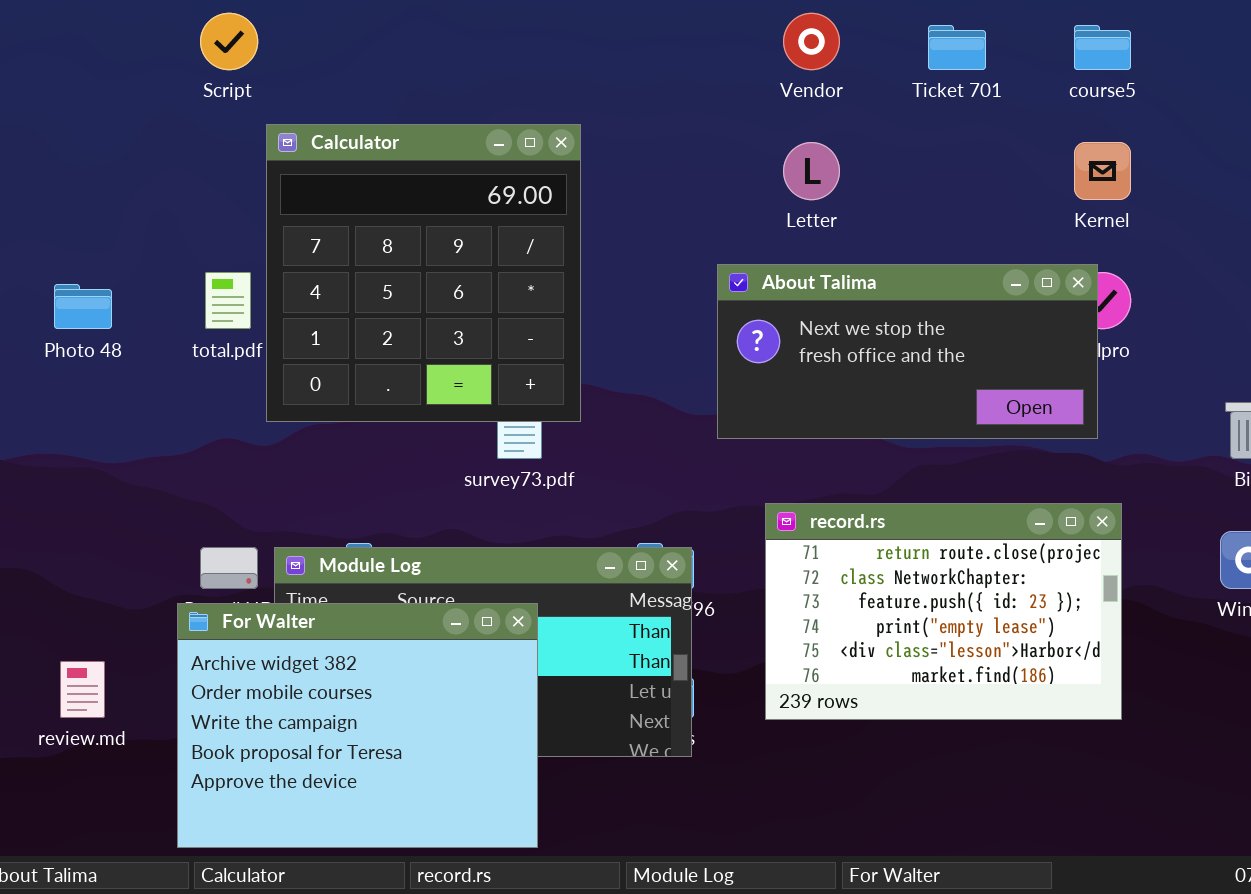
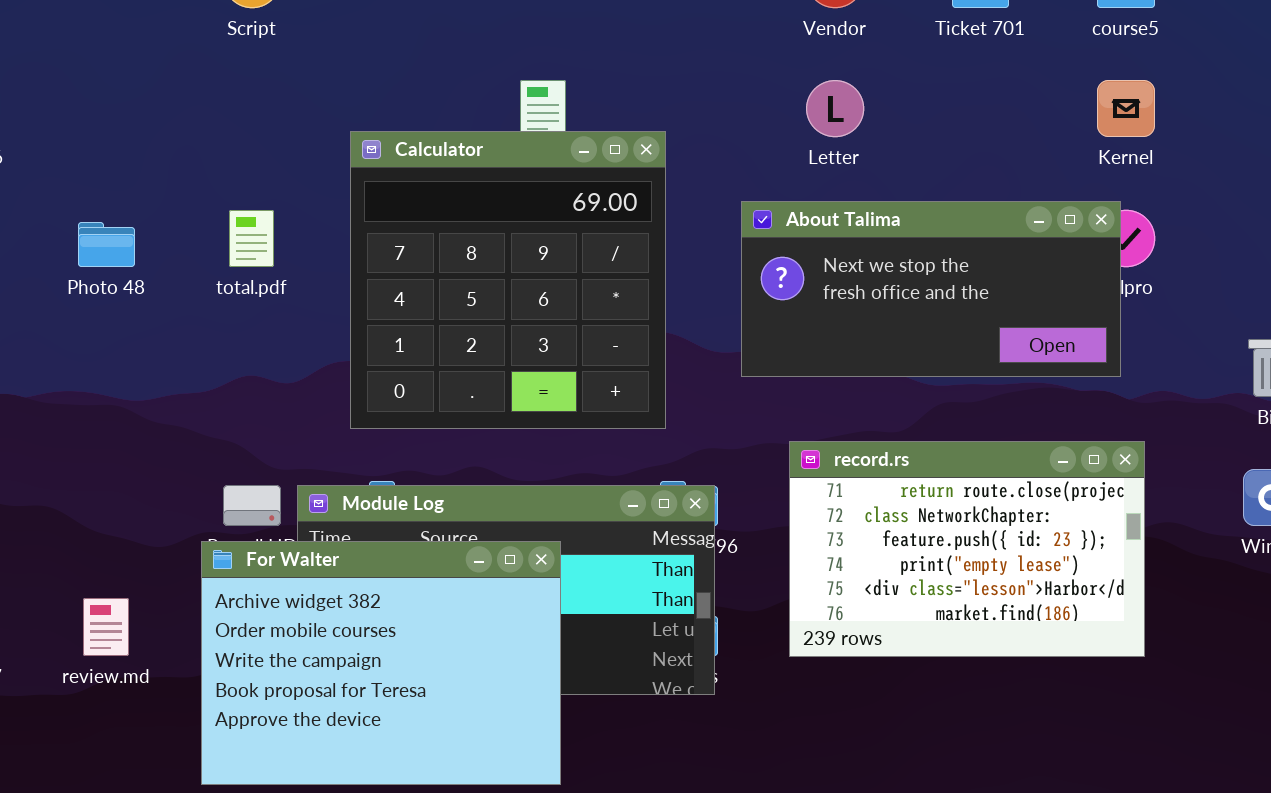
Calculator: [266,124,581,422] -> [350,131,666,429], moved

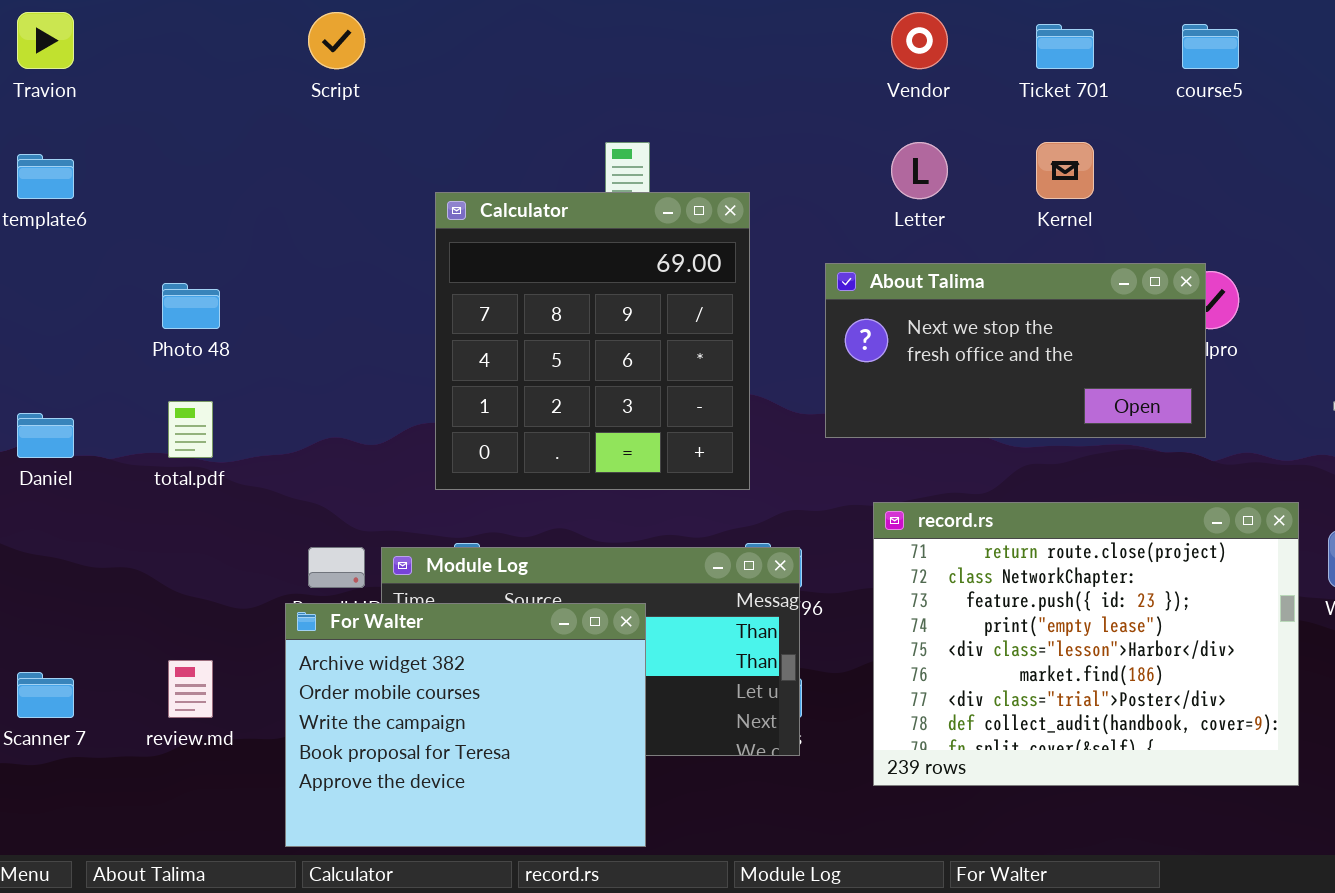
Kernel: [1097,80,1155,137] -> [1036,142,1094,199], moved
total.pdf: [229,210,274,267] -> [168,401,213,458], moved
record.rs: [789,441,1145,657] -> [873,502,1299,786], resized

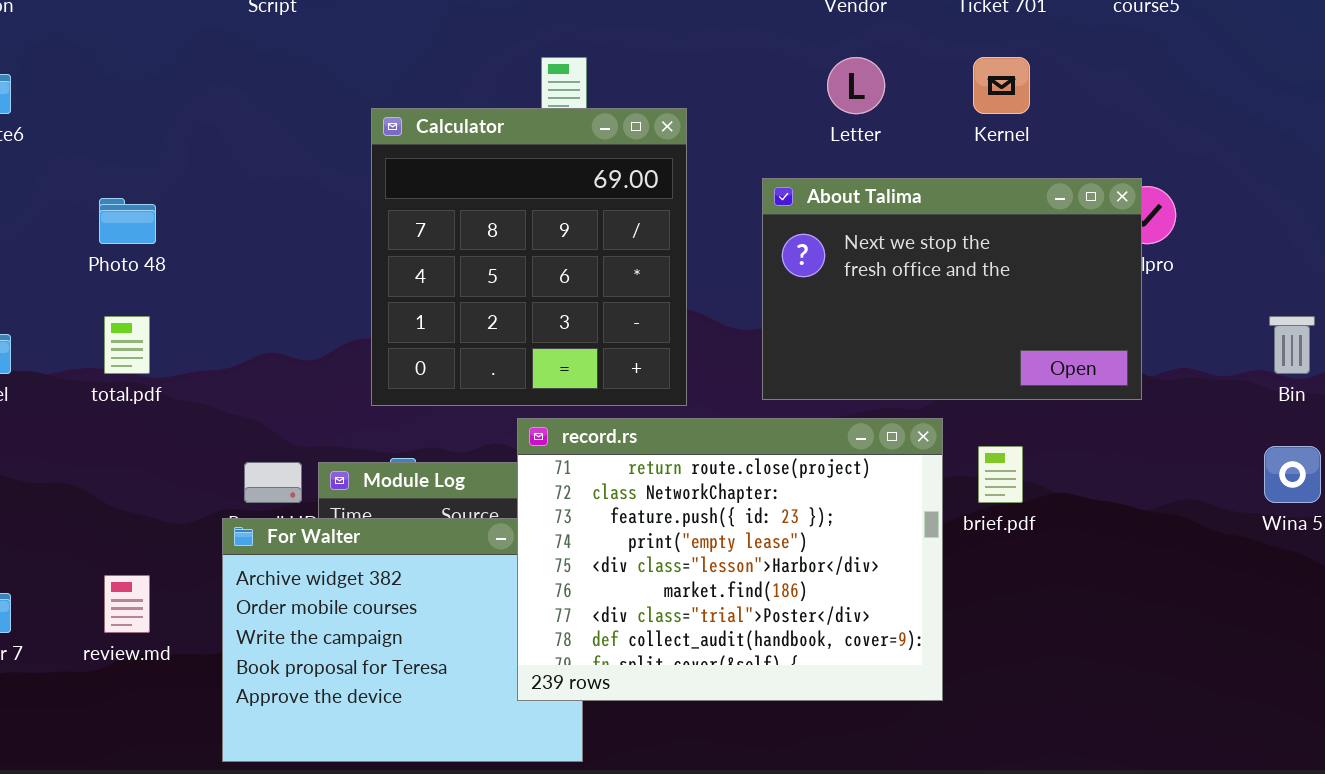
About Talima: [825,263,1206,438] -> [762,178,1142,400], resized
record.rs: [873,502,1299,786] -> [517,418,943,701], moved

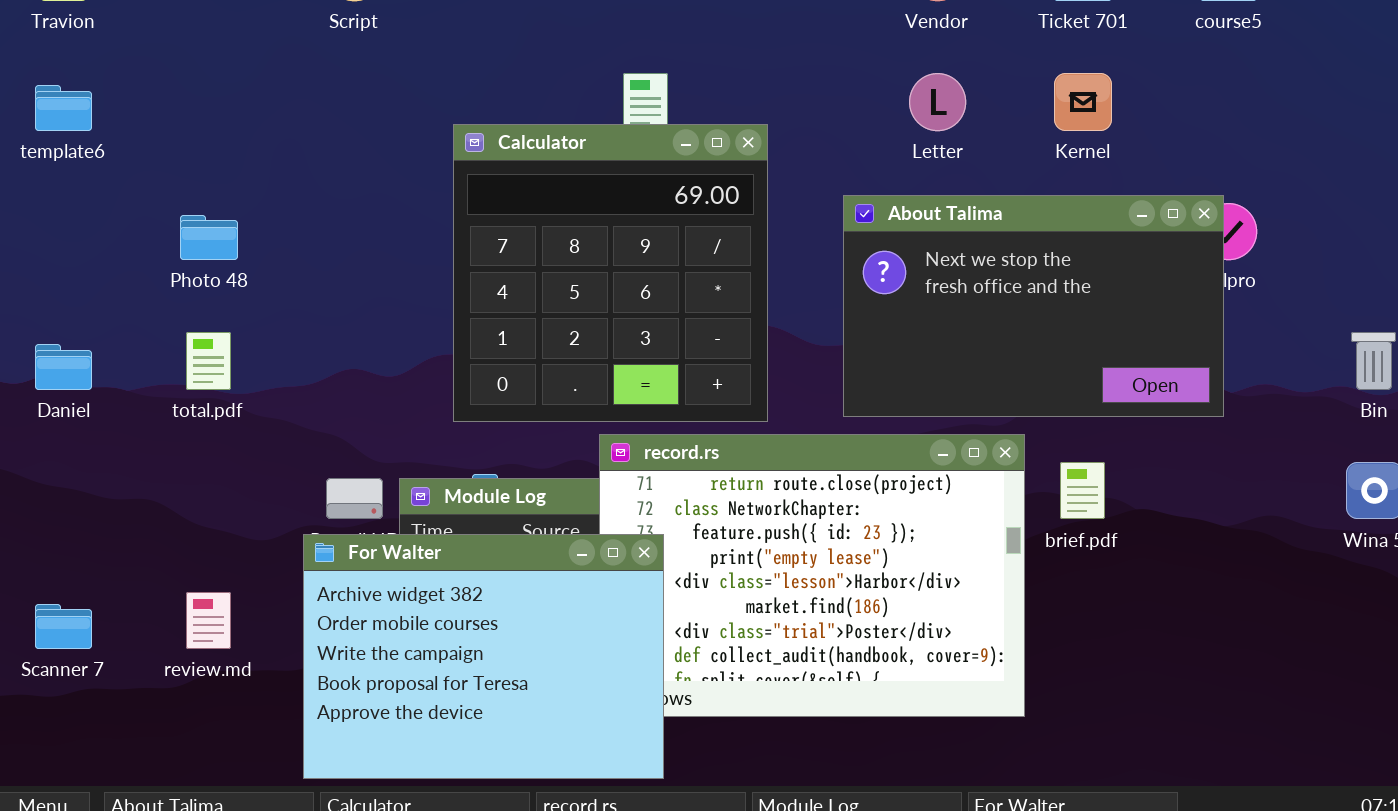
For Walter: [222,518,583,762] -> [303,534,664,779], raised

